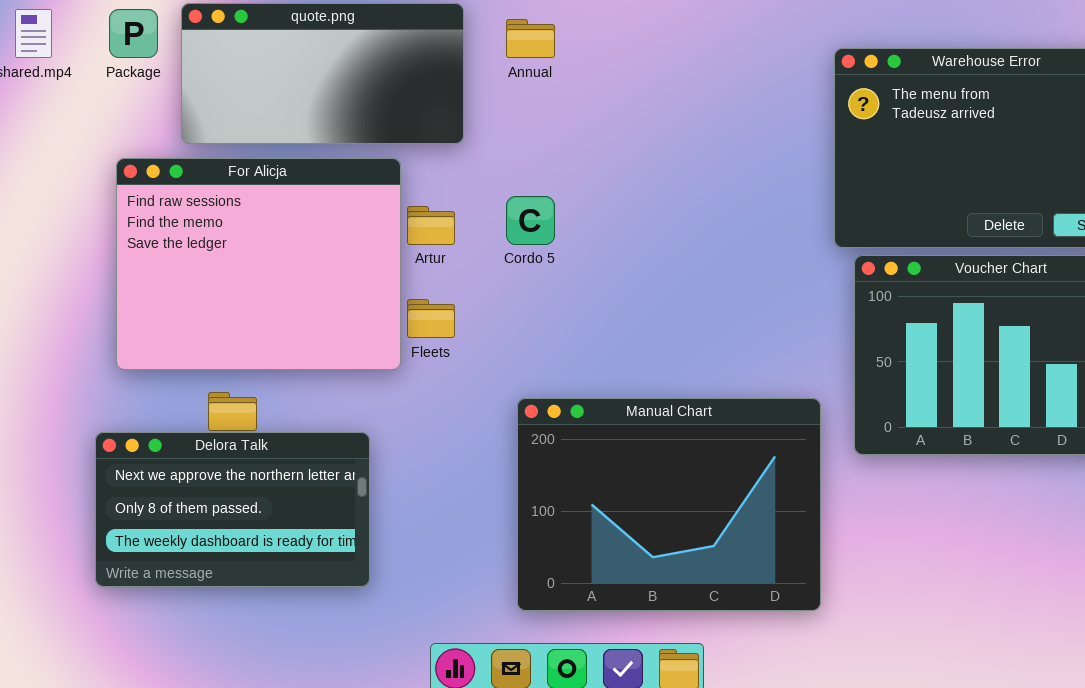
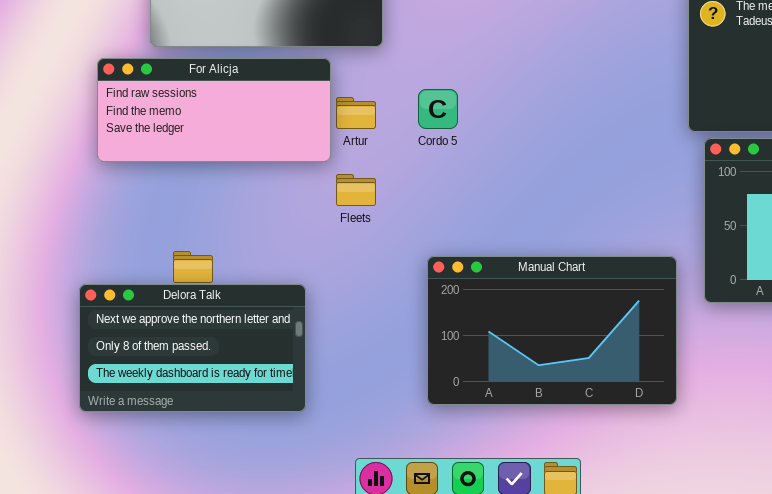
For Alicja: [116,158,401,370] -> [97,58,331,162], resized
Manual Chart: [517,398,821,611] -> [427,256,677,405], resized

